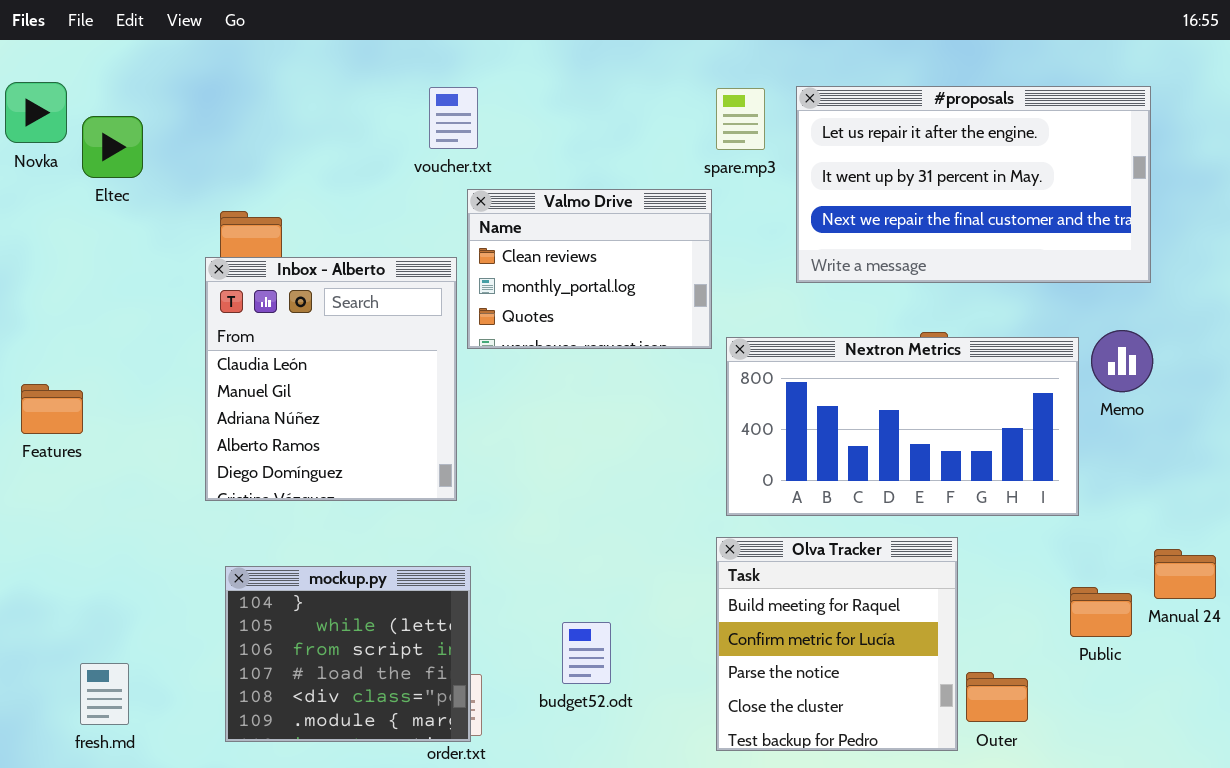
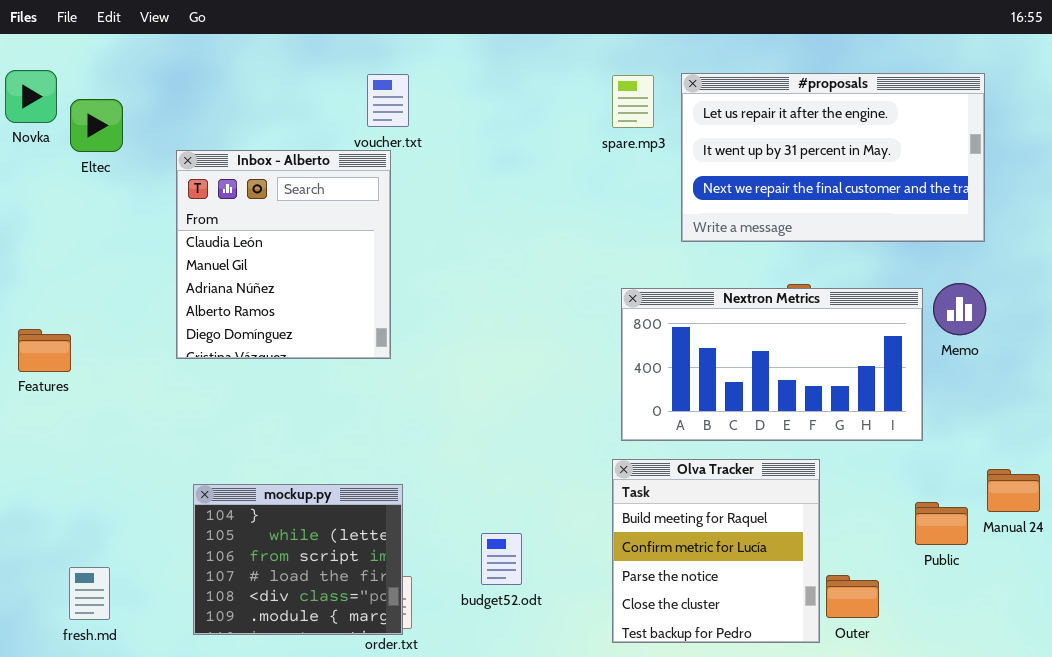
Valmo Drive: [467,189,712,349] -> none, closed
Inbox - Alberto: [205,257,457,501] -> [176,150,391,359], moved

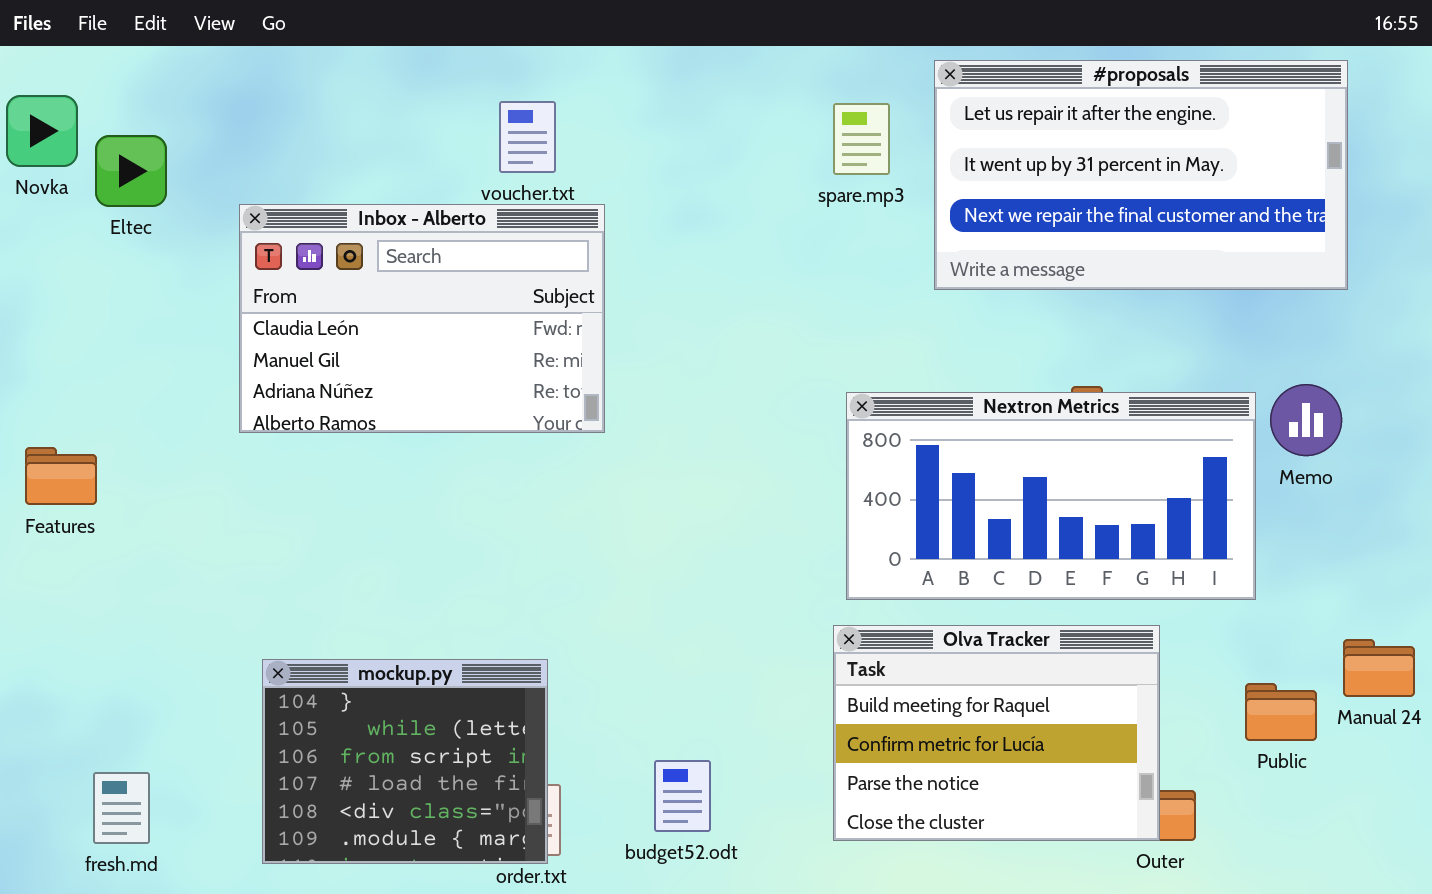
#proposals: [681,73,985,242] -> [934,60,1348,290], moved
Inbox - Alberto: [176,150,391,359] -> [239,204,605,433], resized
Olva Tracker: [612,459,820,643] -> [833,625,1160,841], resized
budget52.odt: [481,533,522,585] -> [654,760,711,832], moved

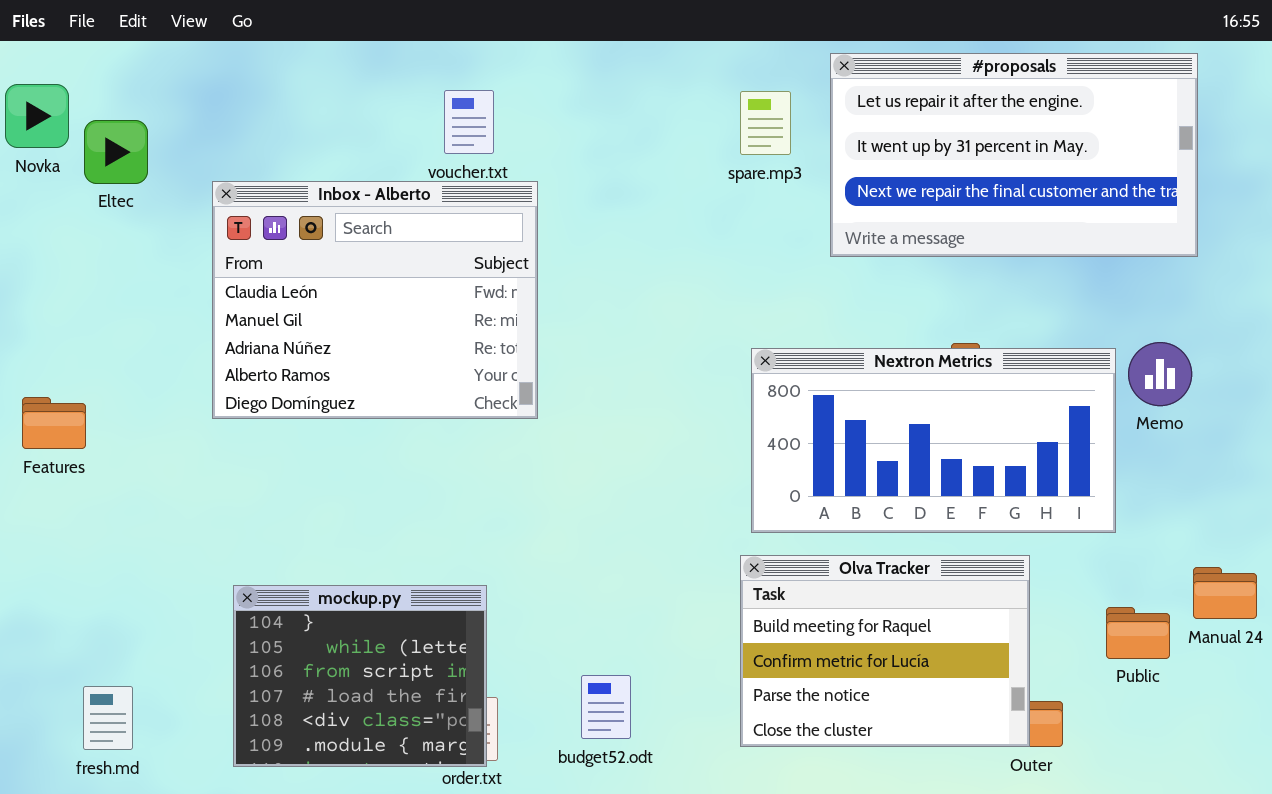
Inbox - Alberto: [239,204,605,433] -> [212,181,538,419], resized

